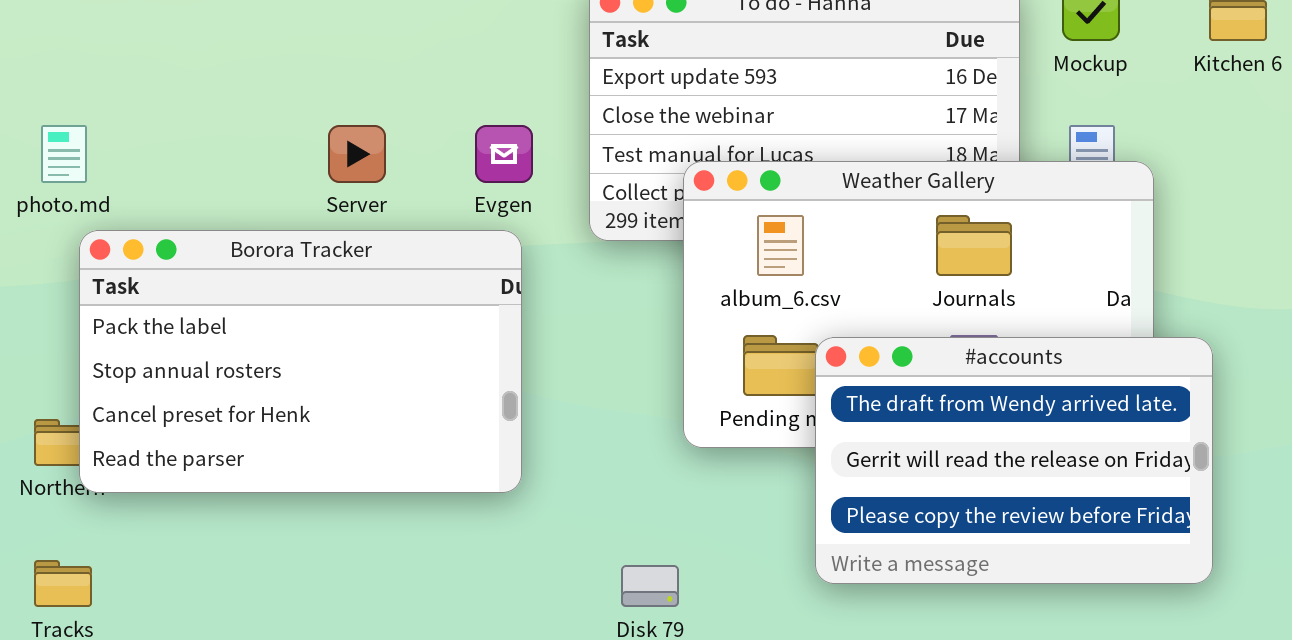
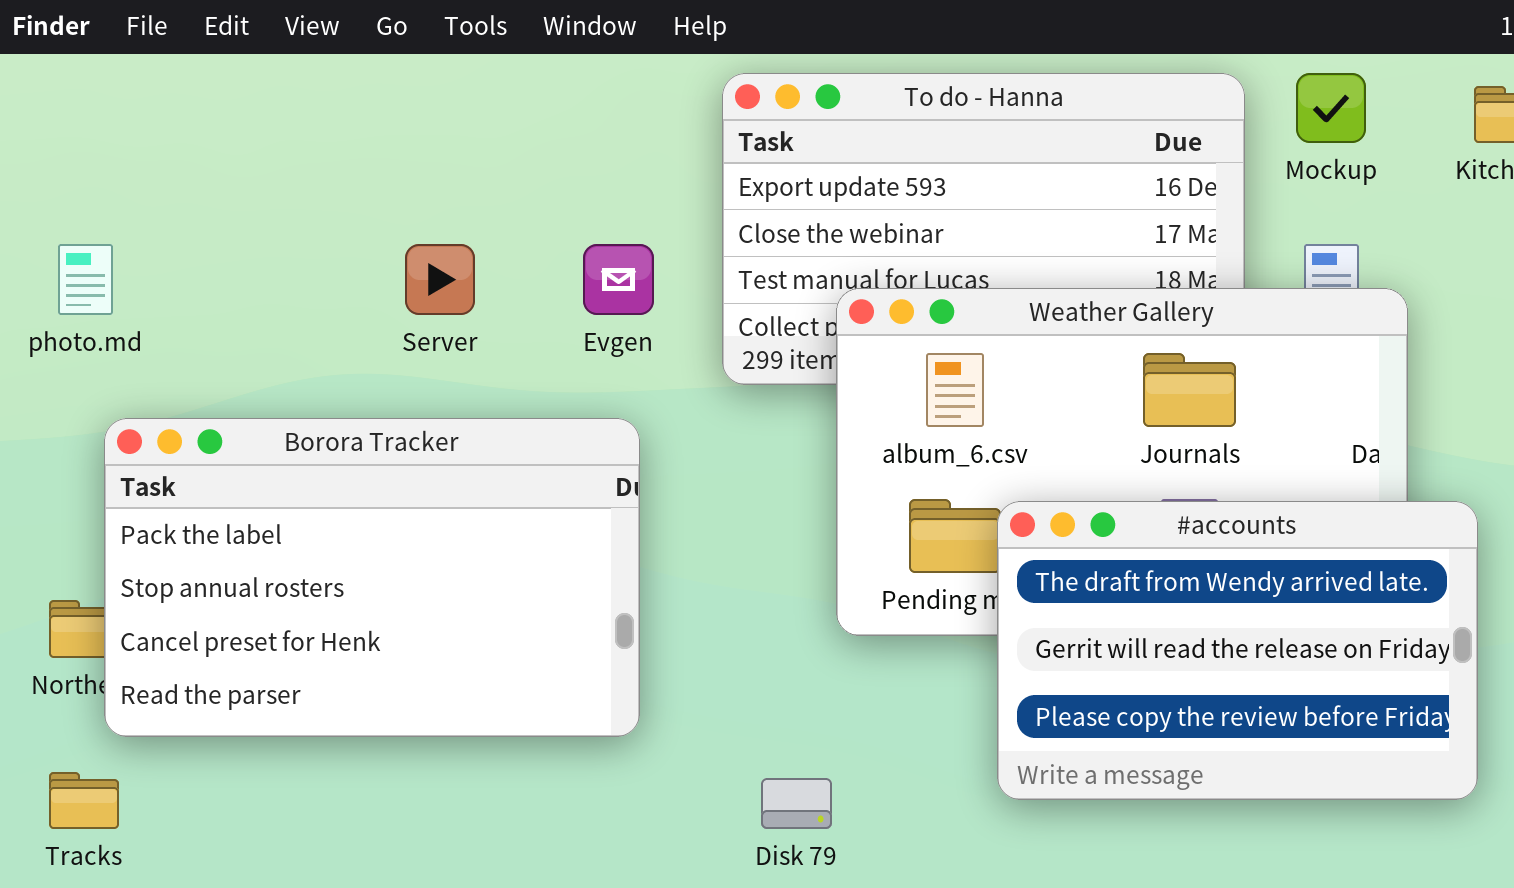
Borora Tracker: [79,230,522,493] -> [104,418,640,737], moved

